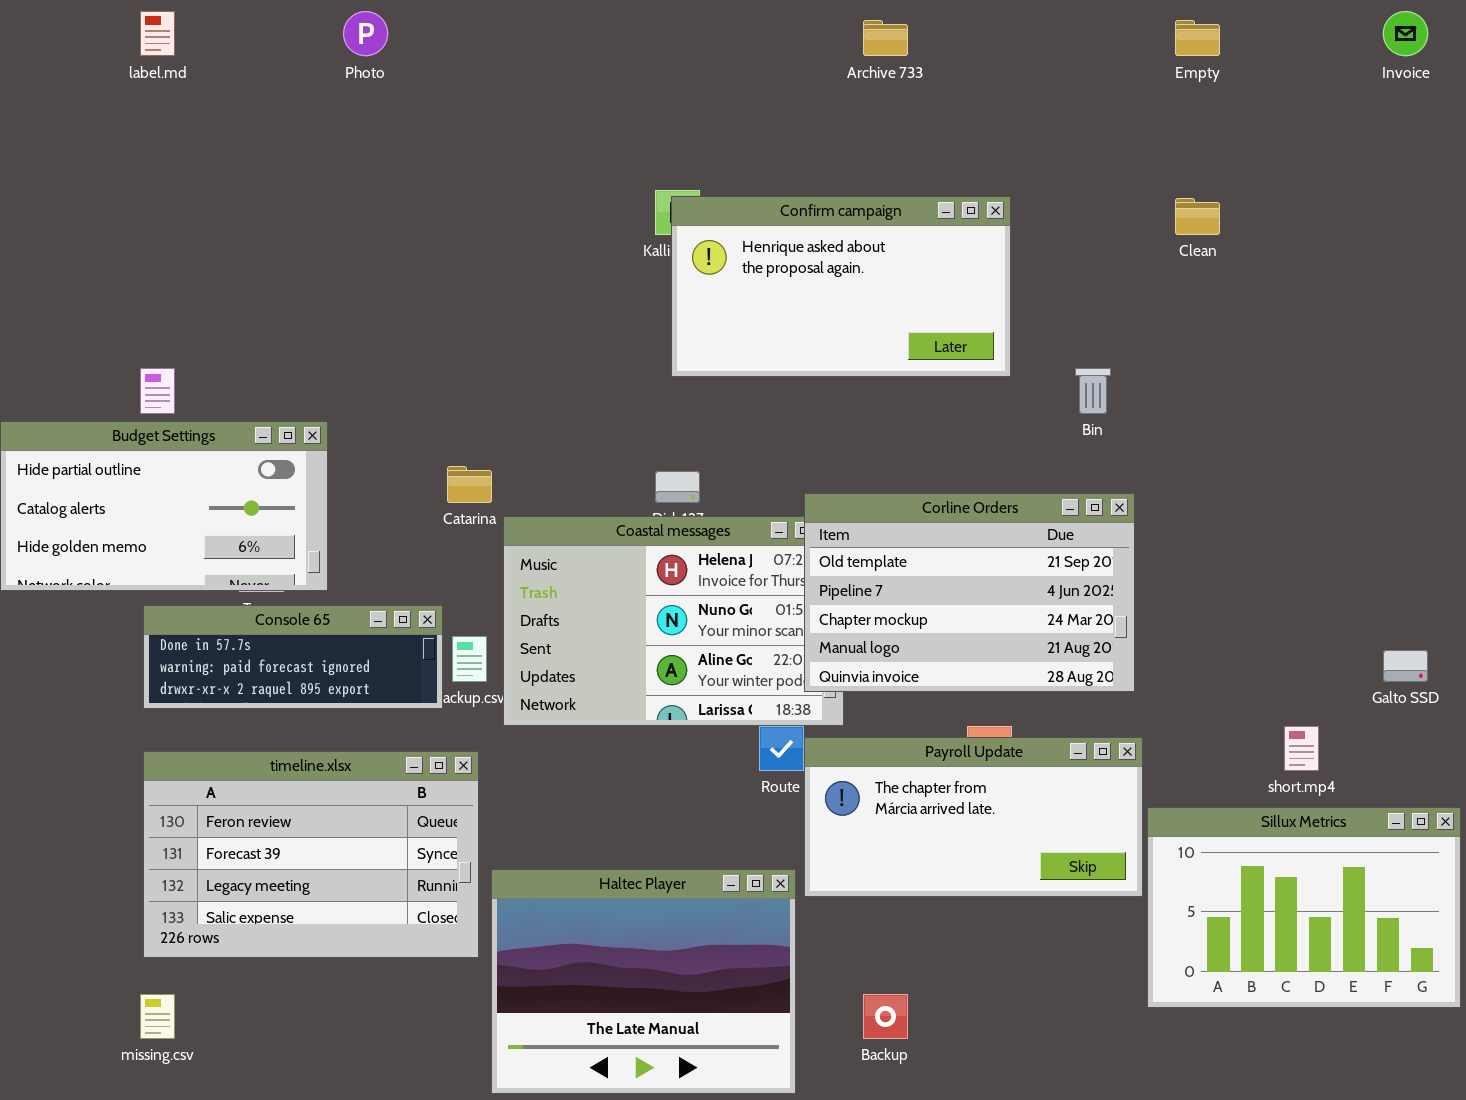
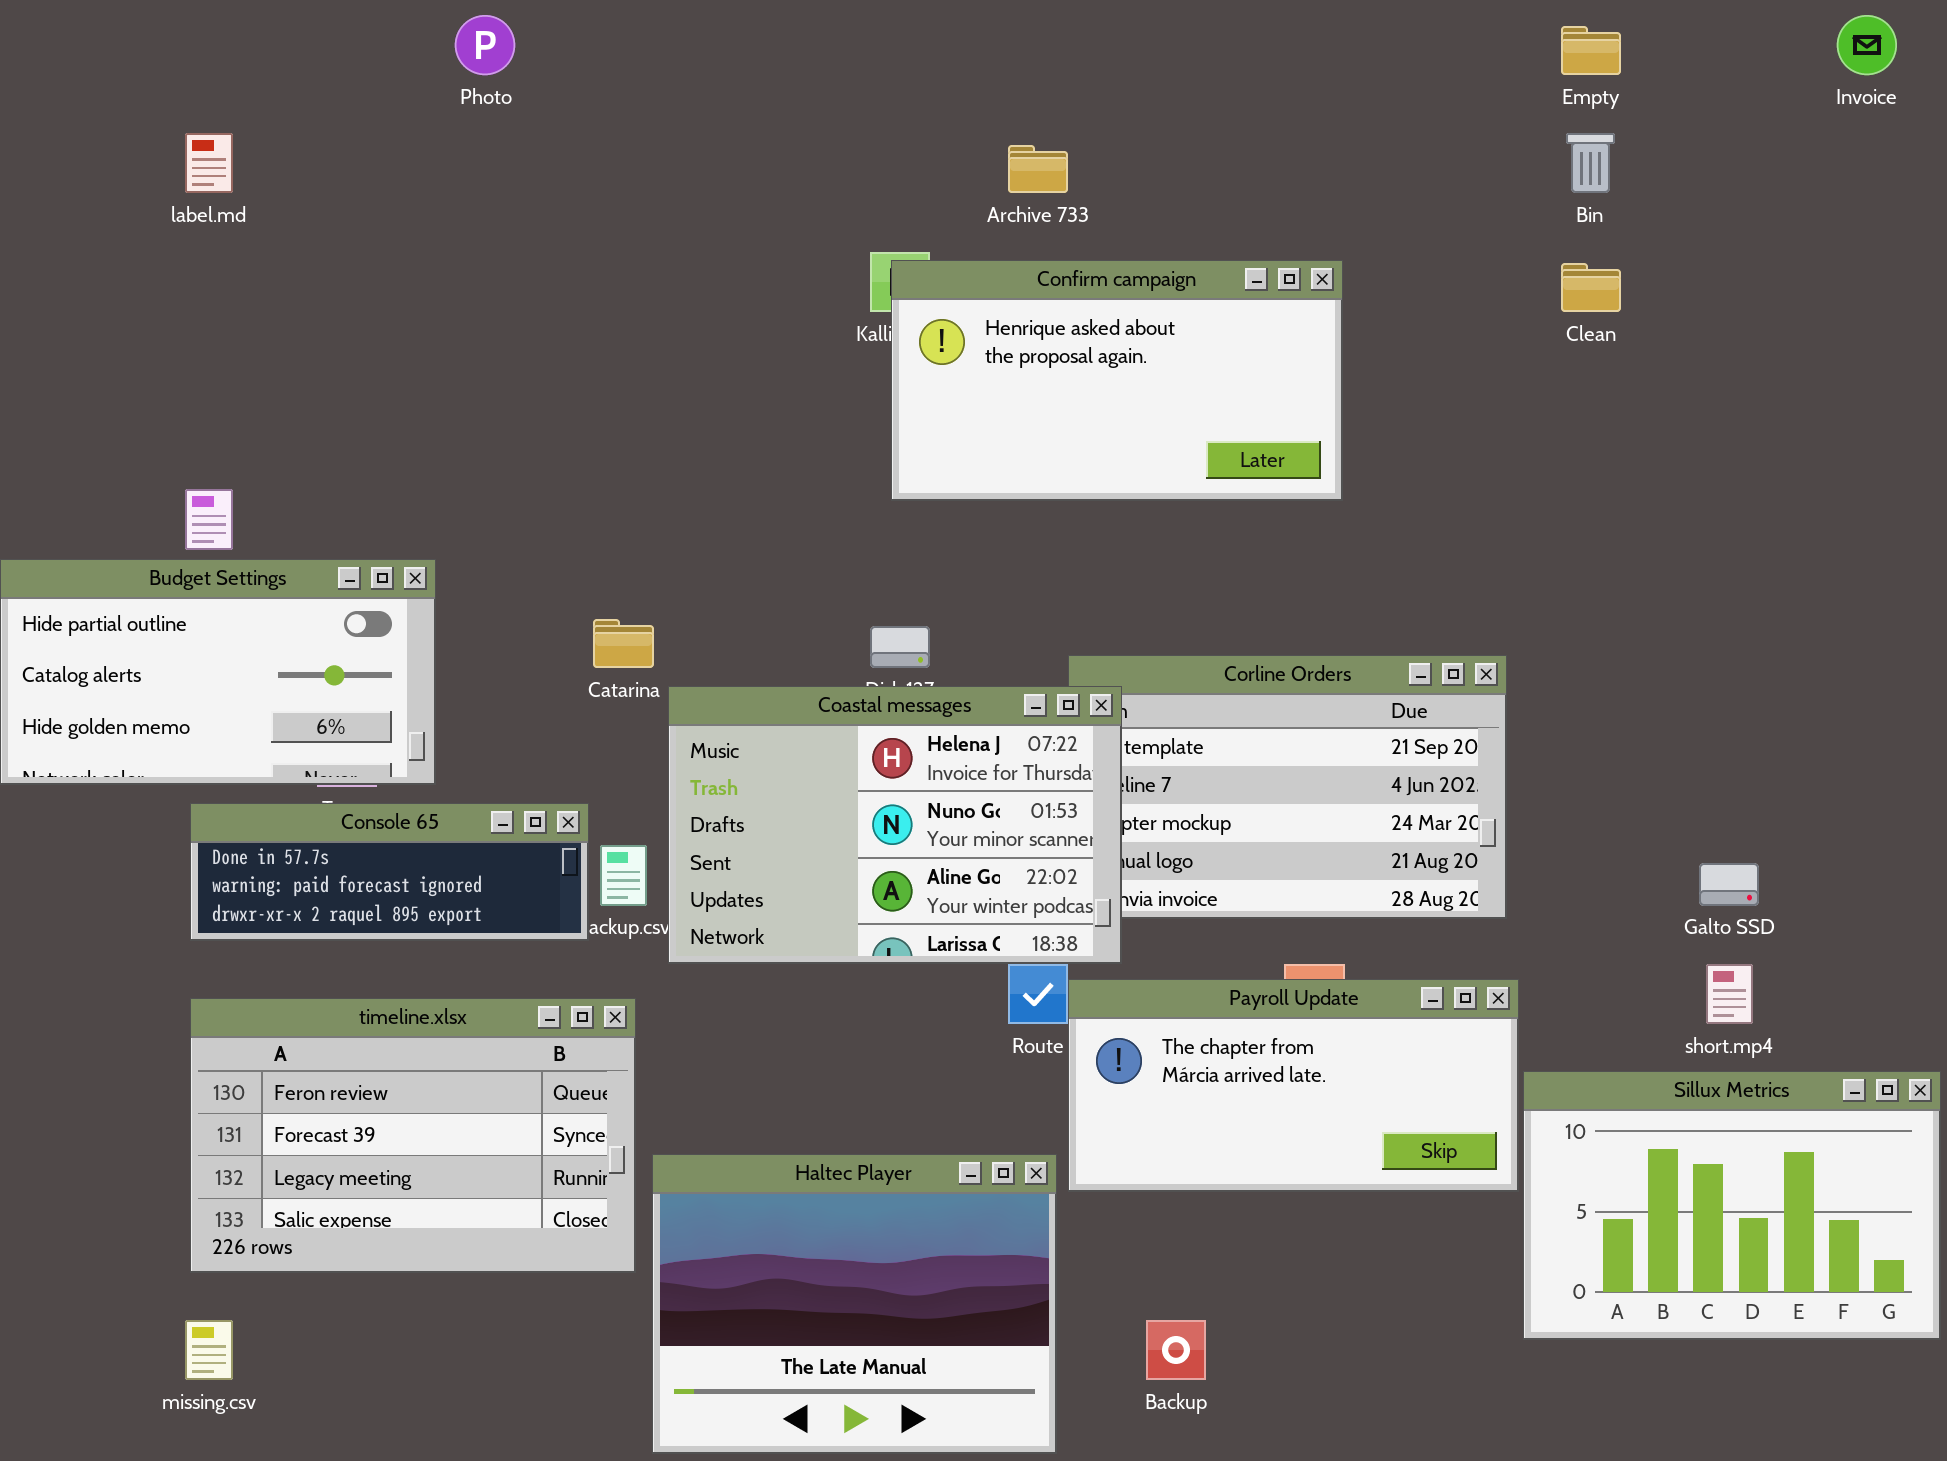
label.md: [140,11,175,56] -> [185,133,233,193], moved
Archive 733: [863,20,908,56] -> [1008,145,1068,193], moved
Bin: [1075,368,1111,414] -> [1566,133,1615,193], moved
Coastal messages: [503,516,844,726] -> [668,686,1122,964], raised
Galto SSD: [1383,650,1428,682] -> [1699,863,1759,906], moved

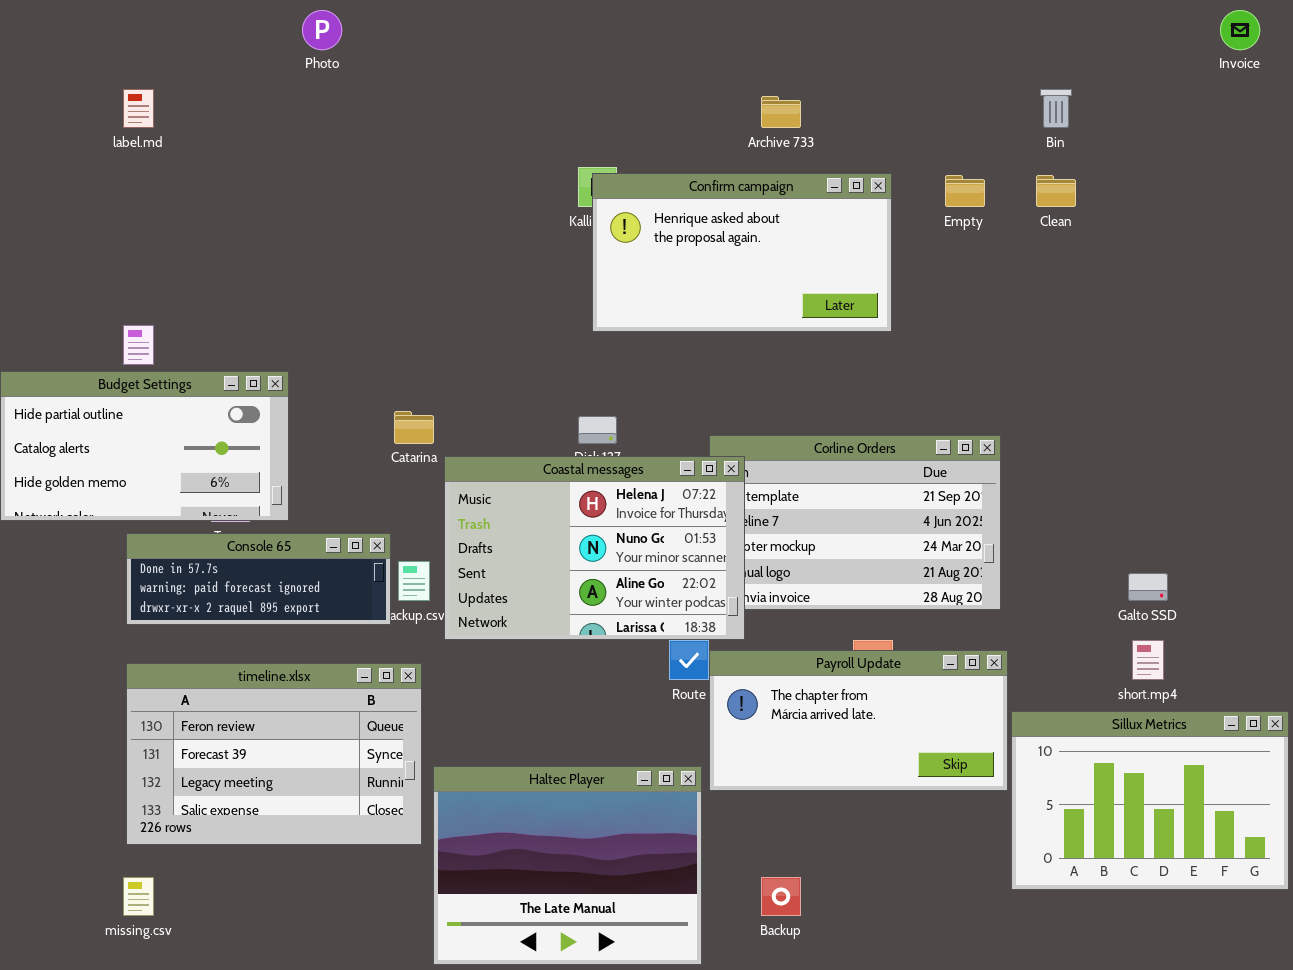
Empty: [1561,26,1621,75] -> [945,175,985,207], moved
Archive 733: [1008,145,1068,193] -> [761,96,801,128], moved

